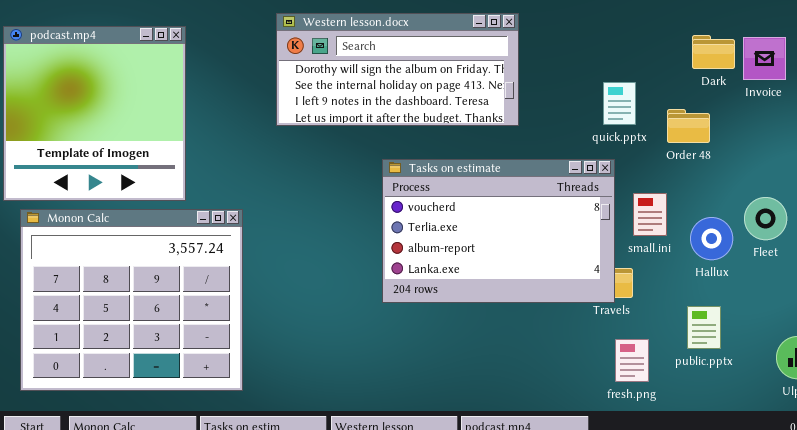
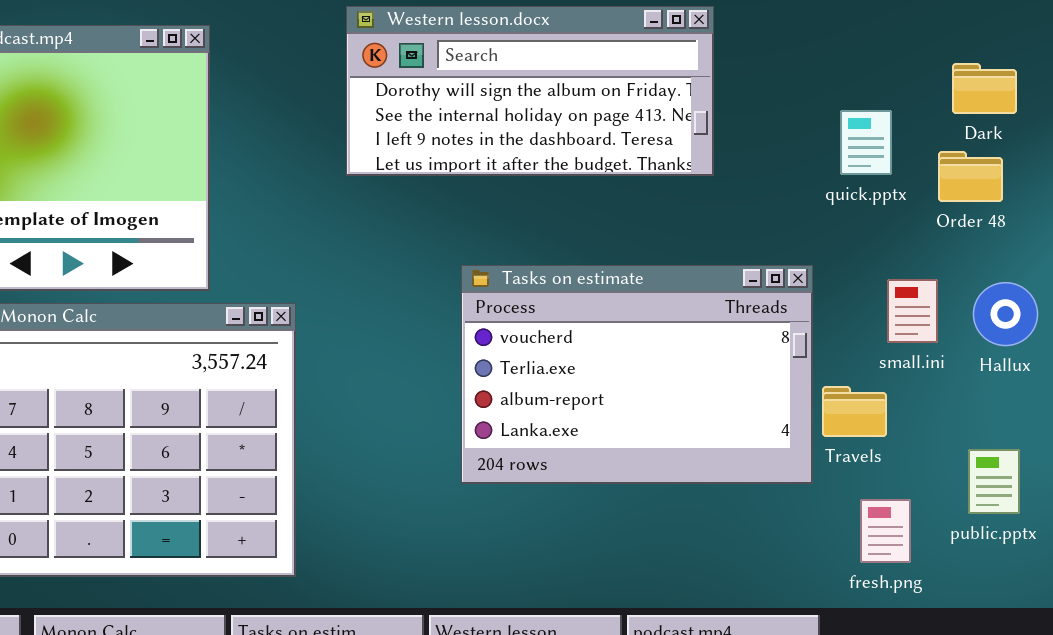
Dark: [692,35,735,69] -> [952,63,1017,114], moved
Tasks on estimate: [382,159,615,303] -> [461,265,813,484], moved
Hallux: [690,217,733,260] -> [973,282,1038,346], moved

